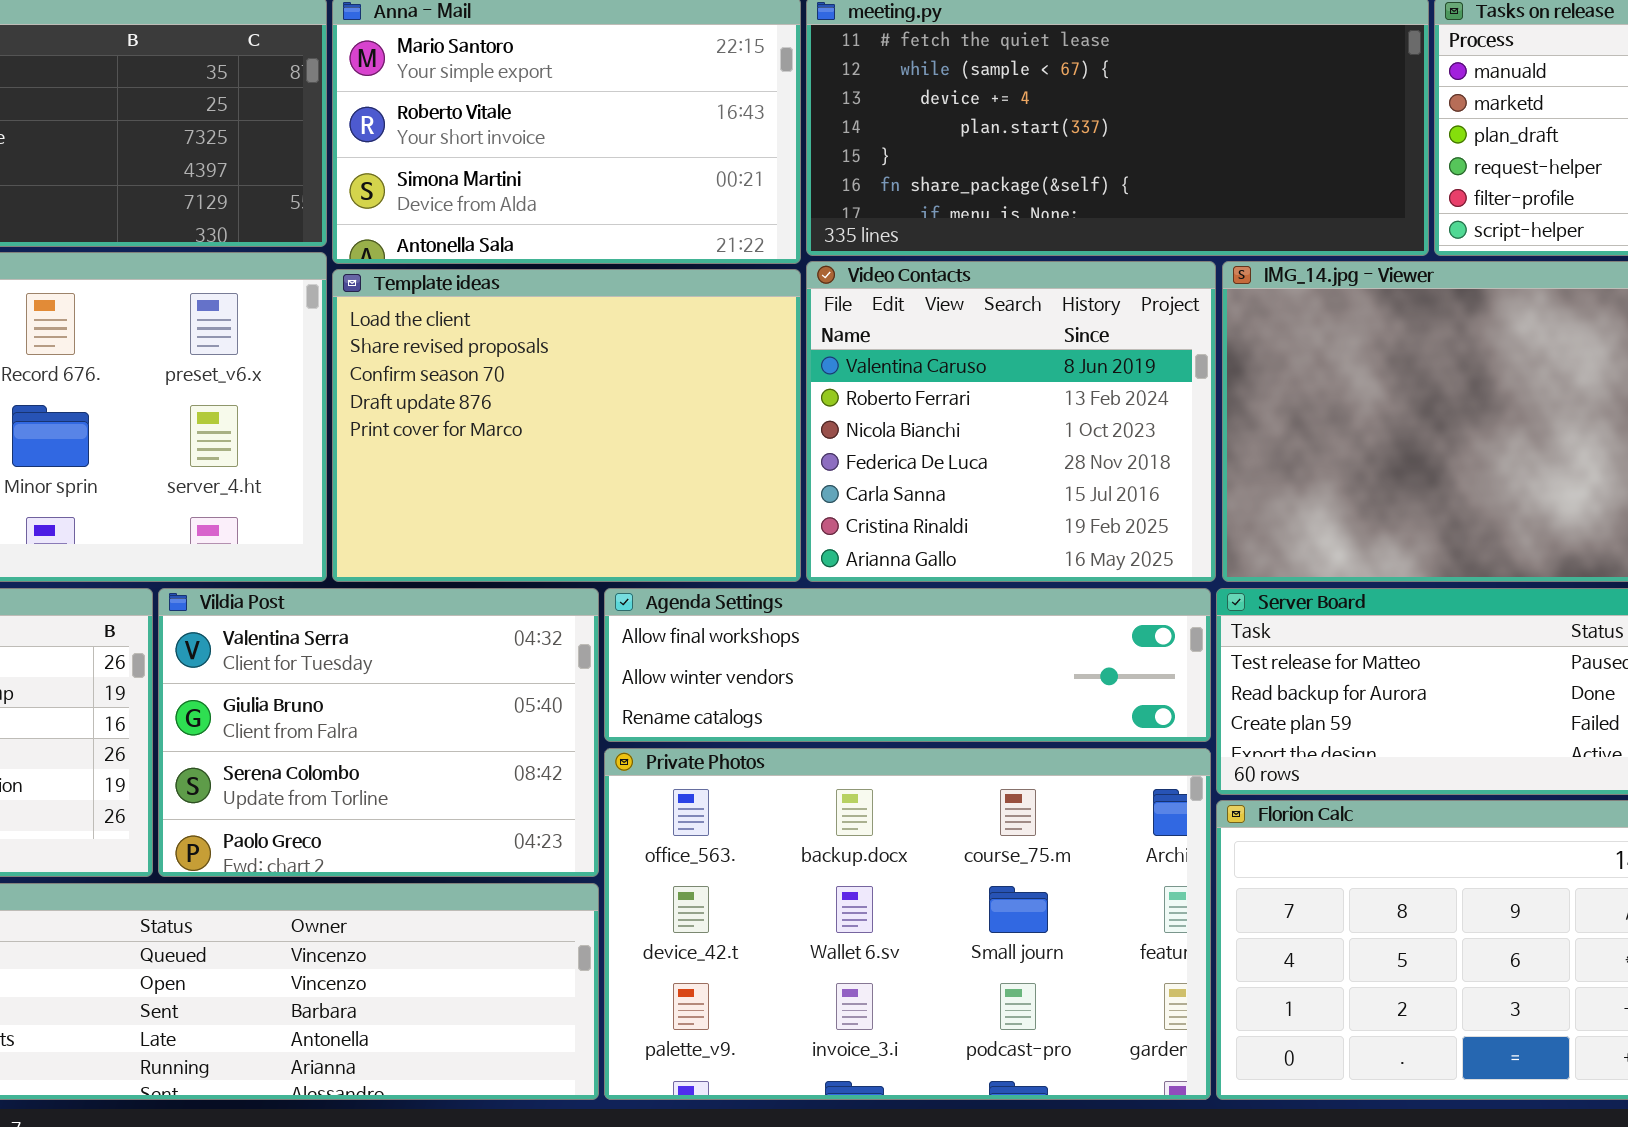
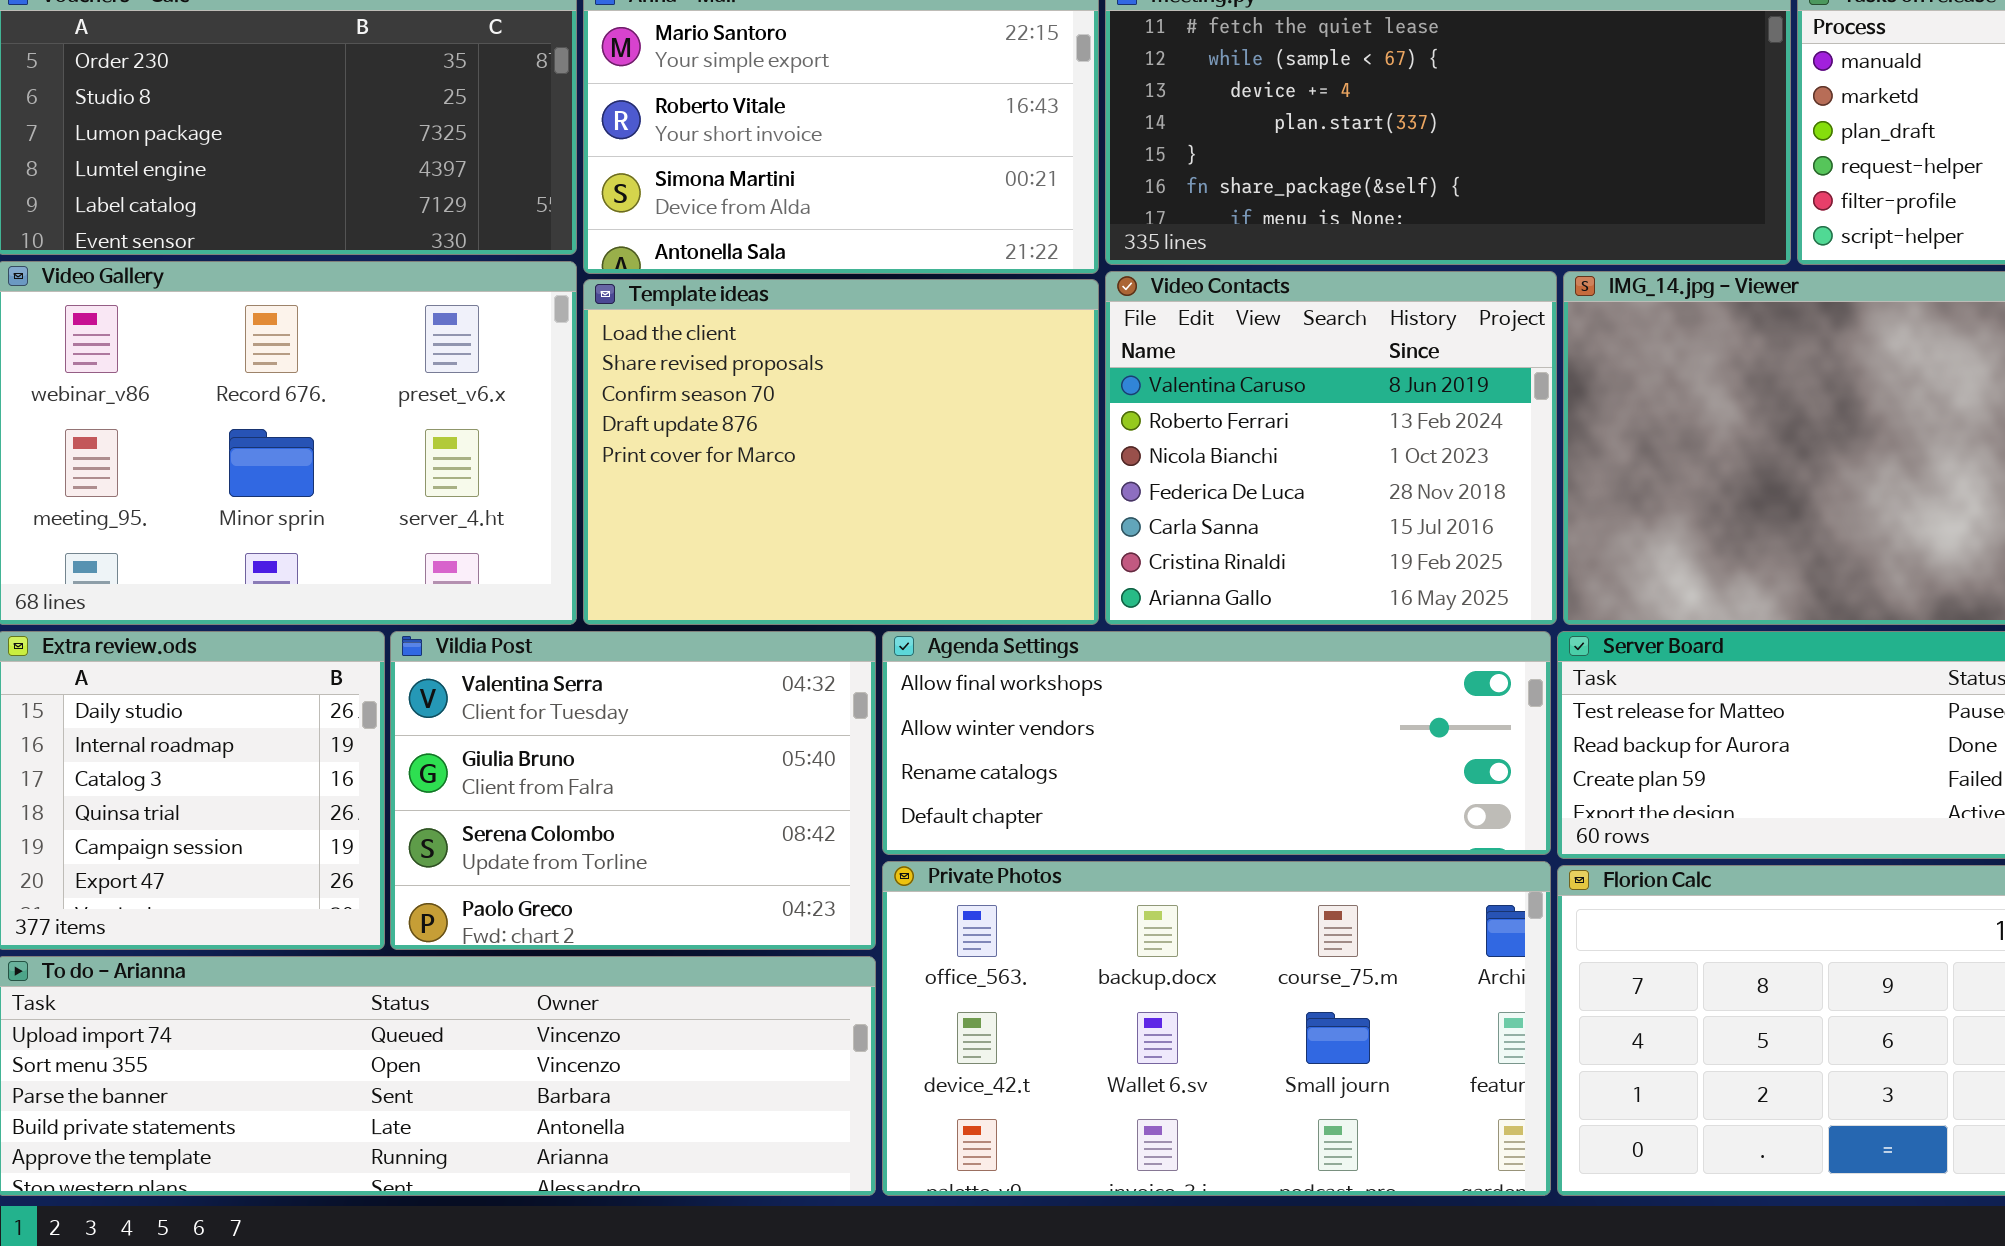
Agenda Settings: [604,588,1211,742] -> [882,631,1551,855], resized
Private Photos: [604,748,1211,1100] -> [882,861,1551,1196], resized

